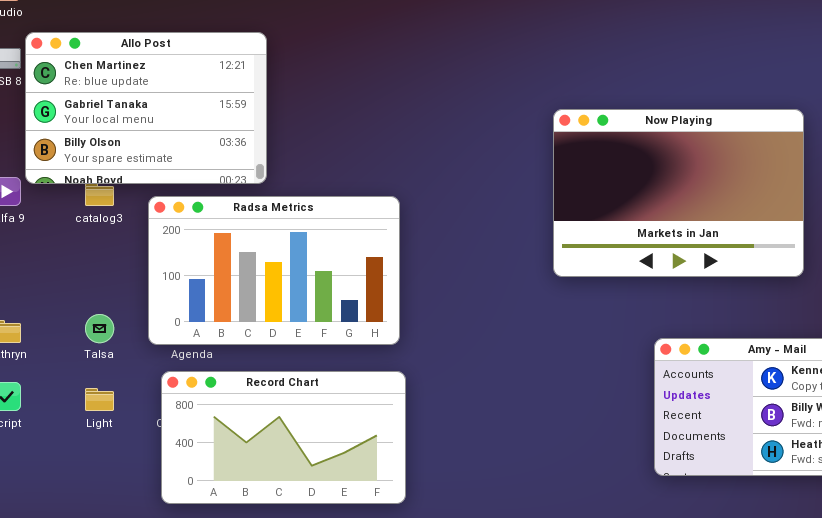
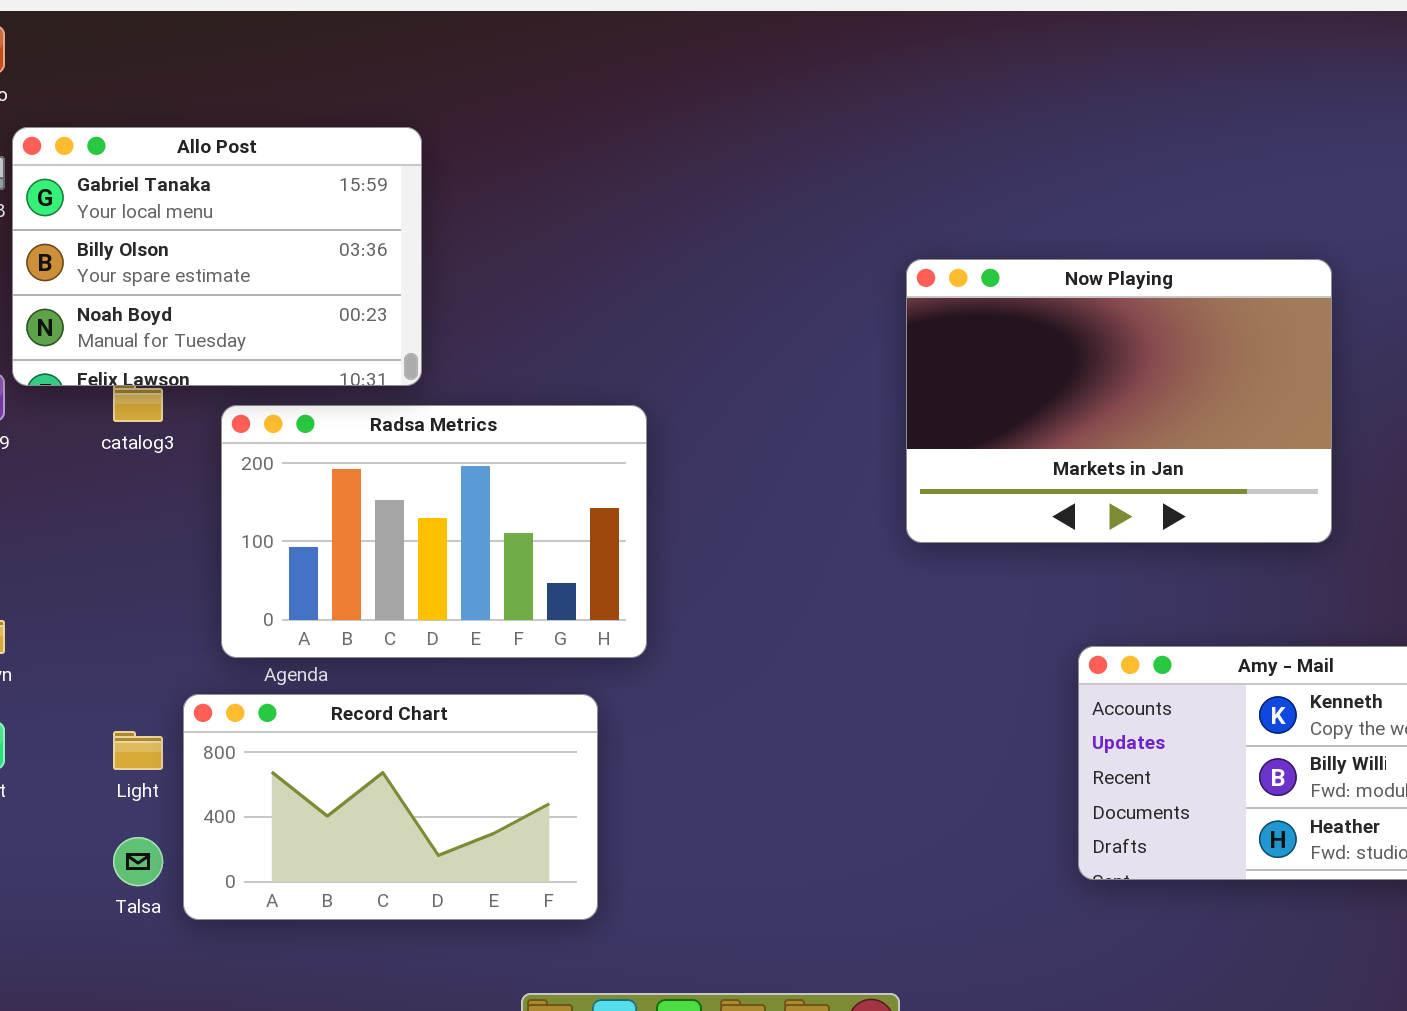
Allo Post: [25,32,267,184] -> [12,127,422,386], scrolled down 1 row
Talsa: [85,314,114,343] -> [113,837,163,886], moved
Record Chart: [161,371,406,504] -> [183,694,598,920], moved

